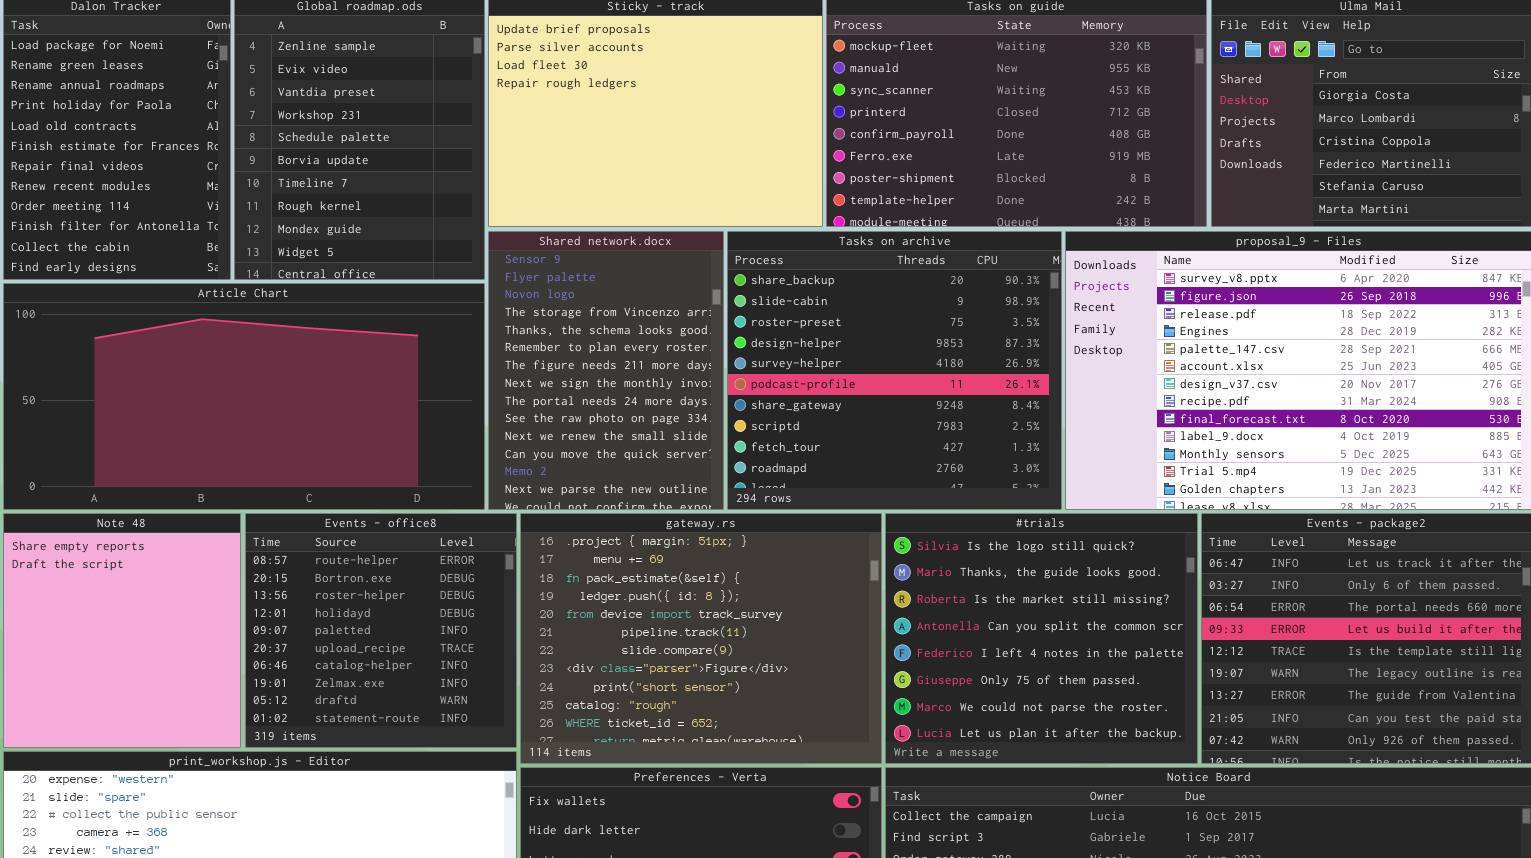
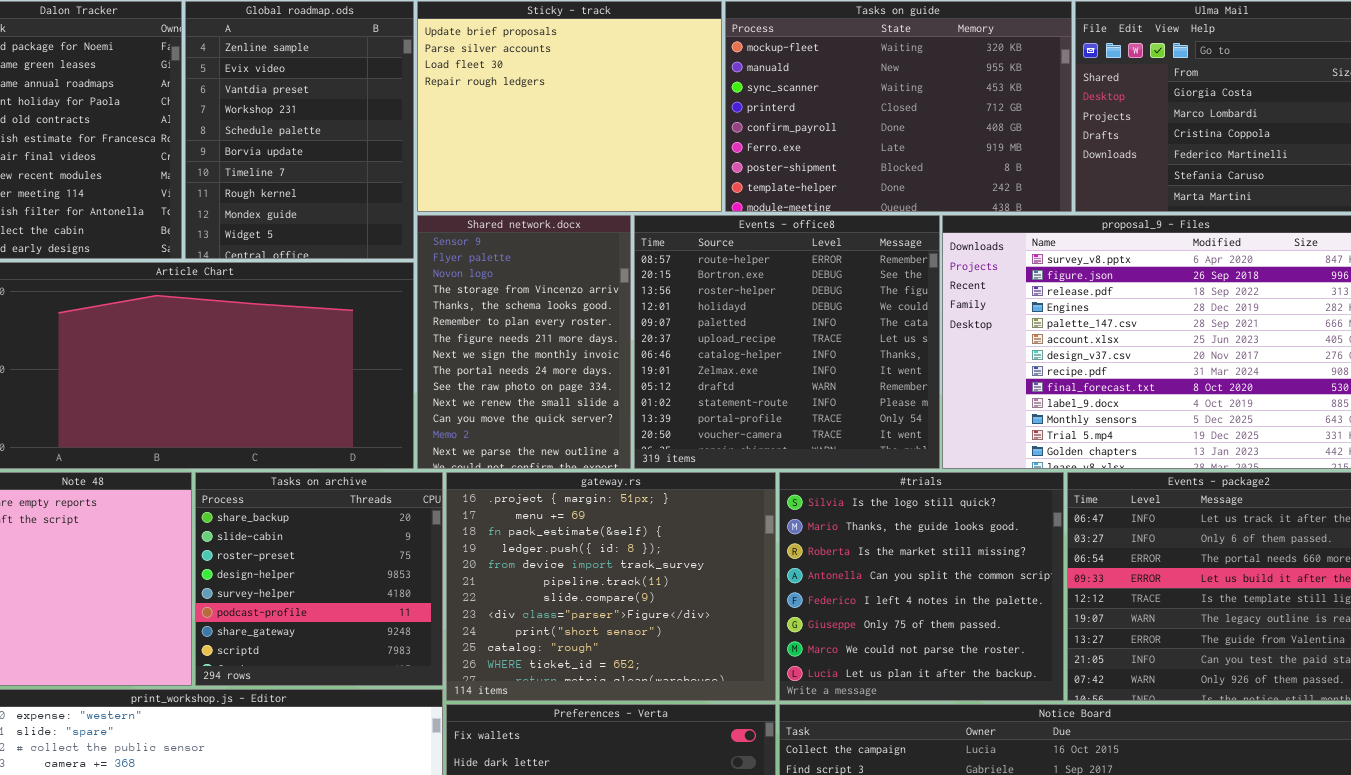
Tasks on archive: [727,231,1062,510] -> [195,472,443,686], moved, resized
Events - office8: [245,513,517,748] -> [634,215,940,469], moved, resized

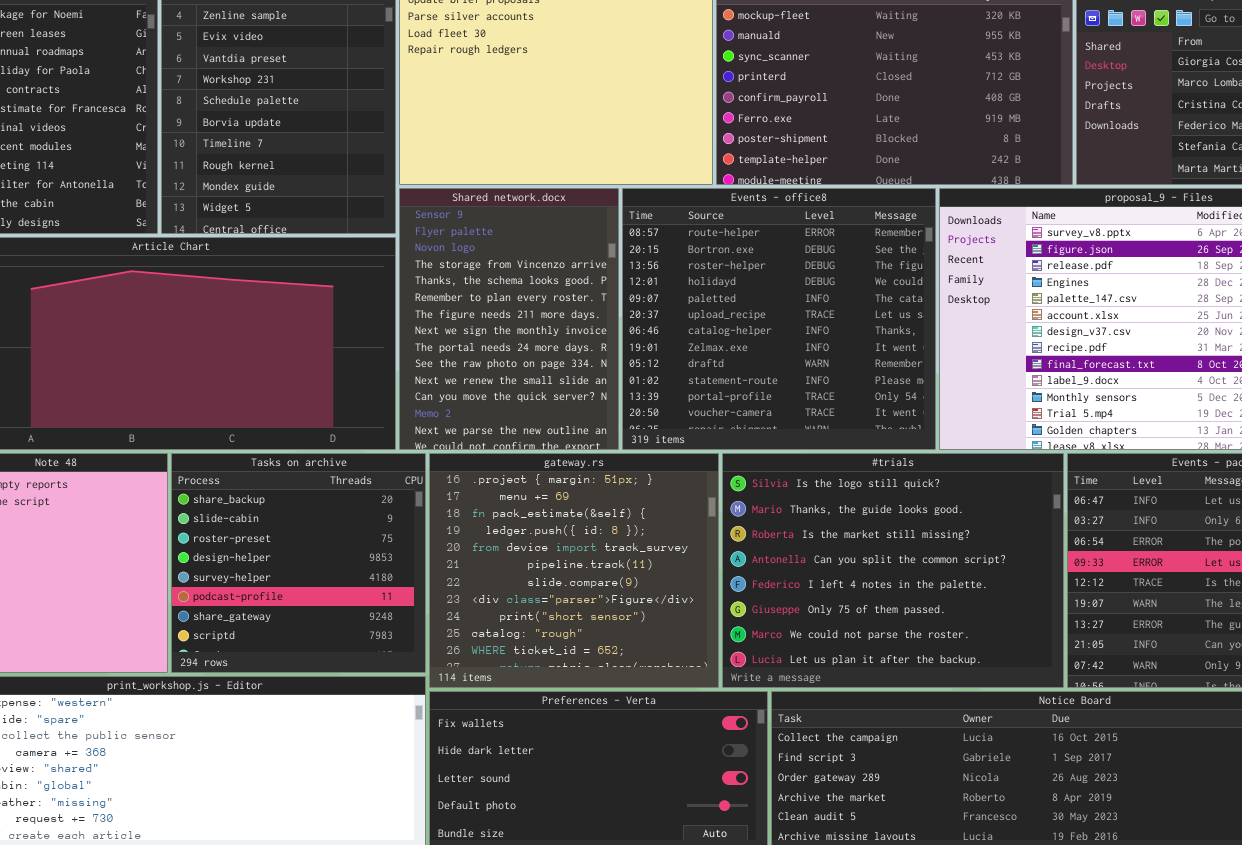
gateway.rs: [446,472,776,701] -> [429,453,719,688], resized
#trials: [779,472,1064,701] -> [722,453,1064,688], resized

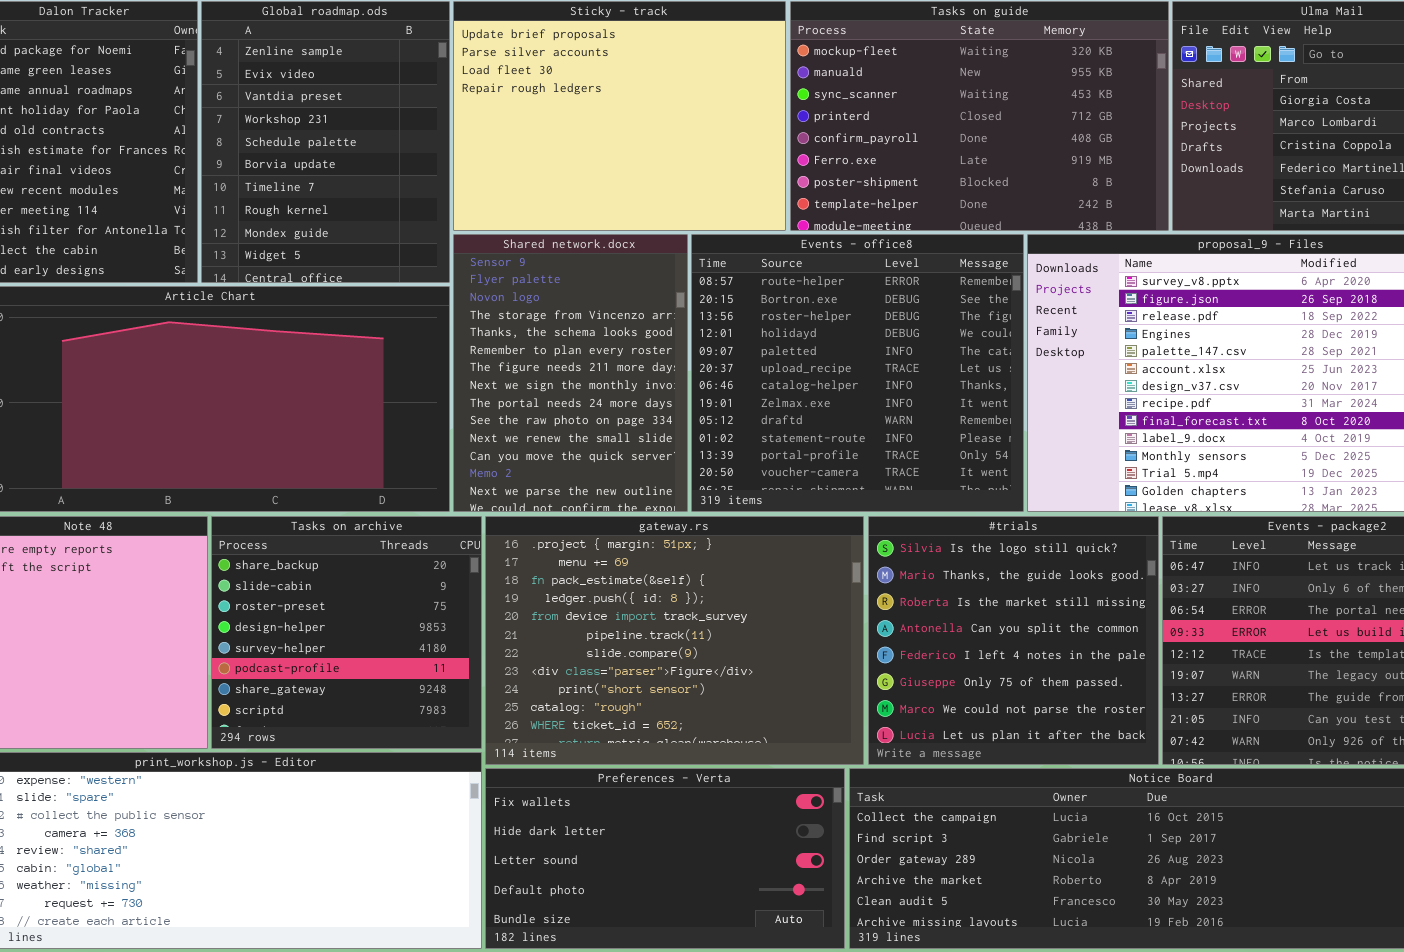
gateway.rs: [429,453,719,688] -> [485,516,864,765], resized
#trials: [722,453,1064,688] -> [868,516,1159,765], resized

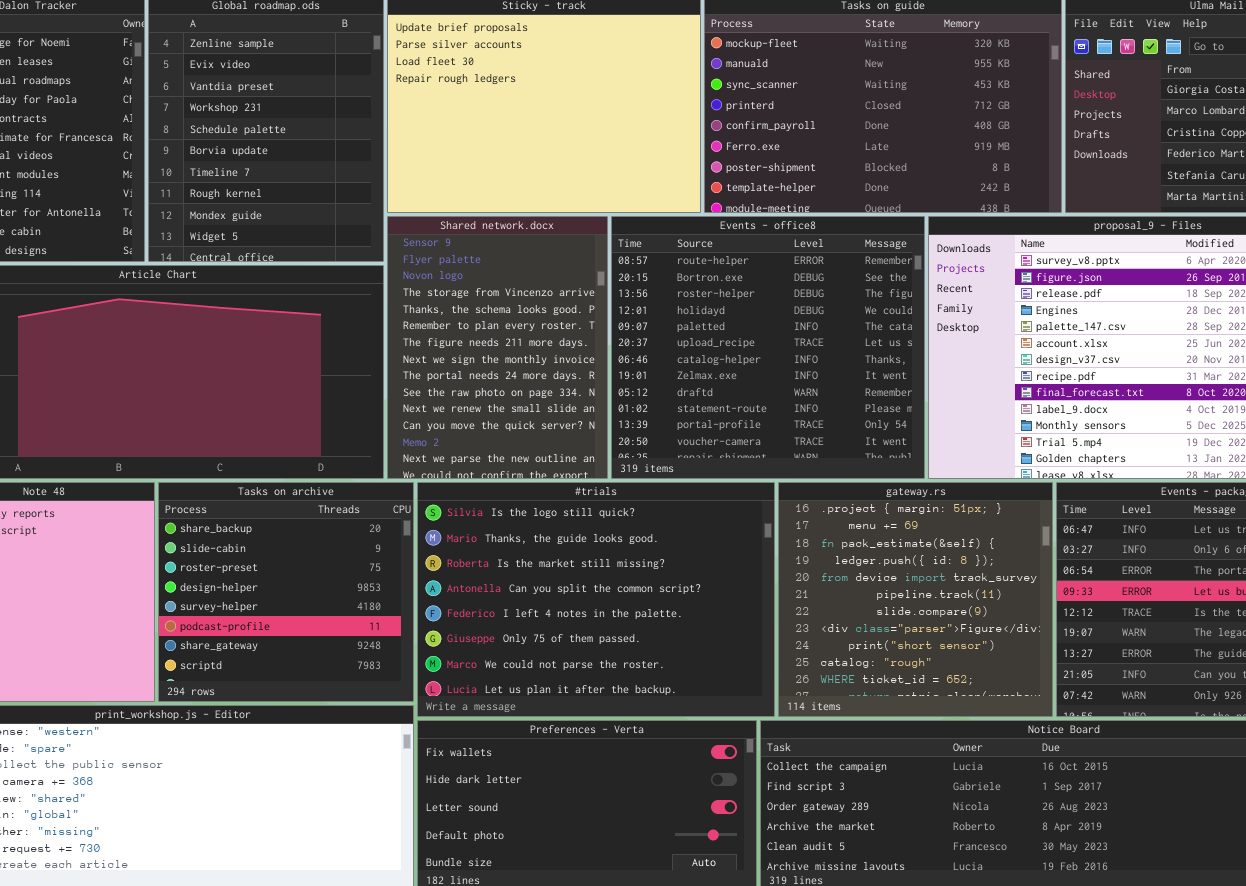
gateway.rs: [485,516,864,765] -> [778,482,1053,717], moved, resized
#trials: [868,516,1159,765] -> [417,482,775,717], moved, resized

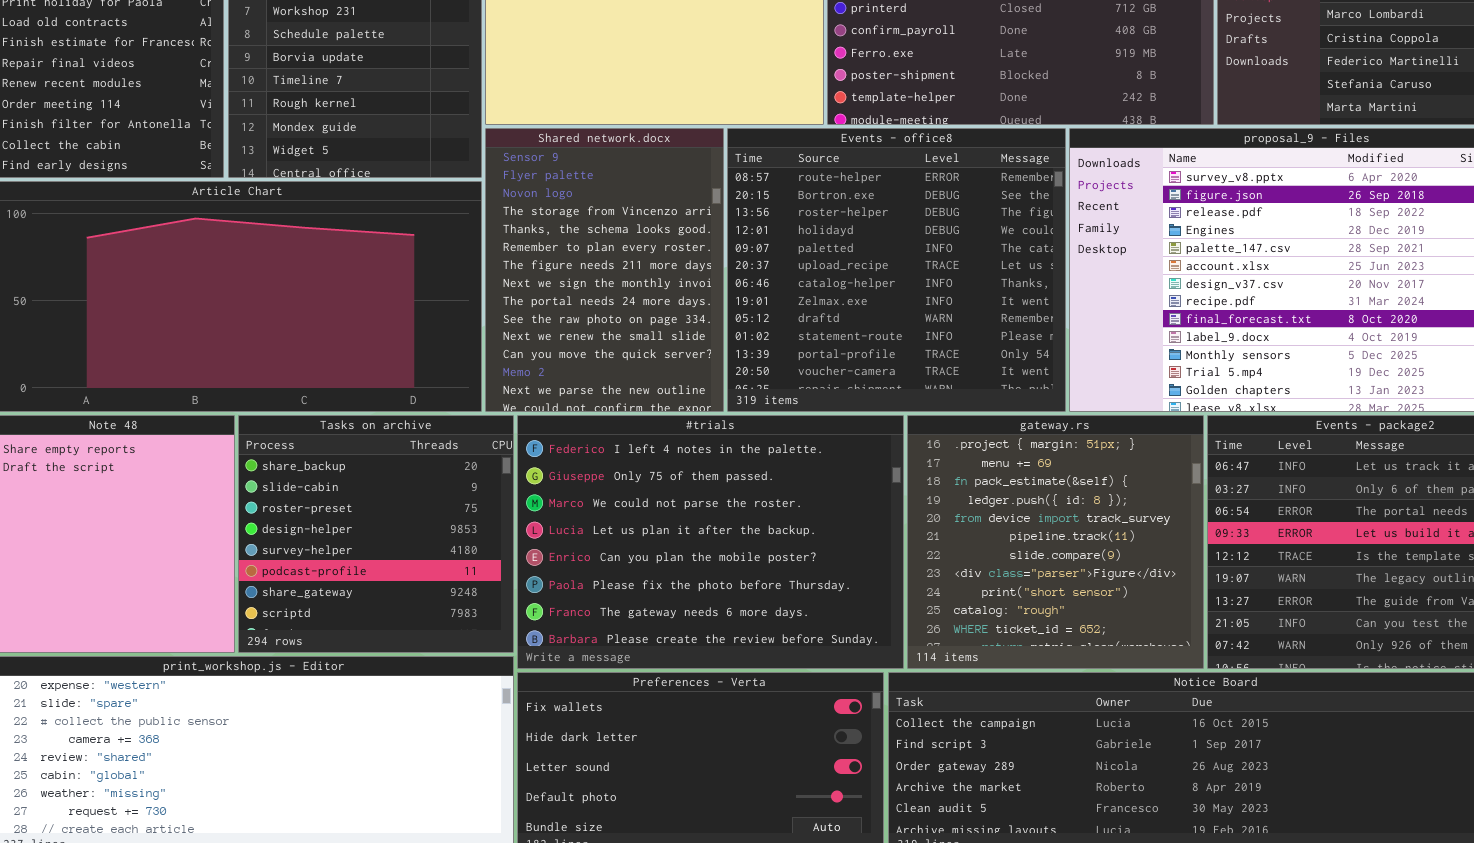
#trials: [417,482,775,717] -> [517,415,904,669], scrolled down 4 rows

